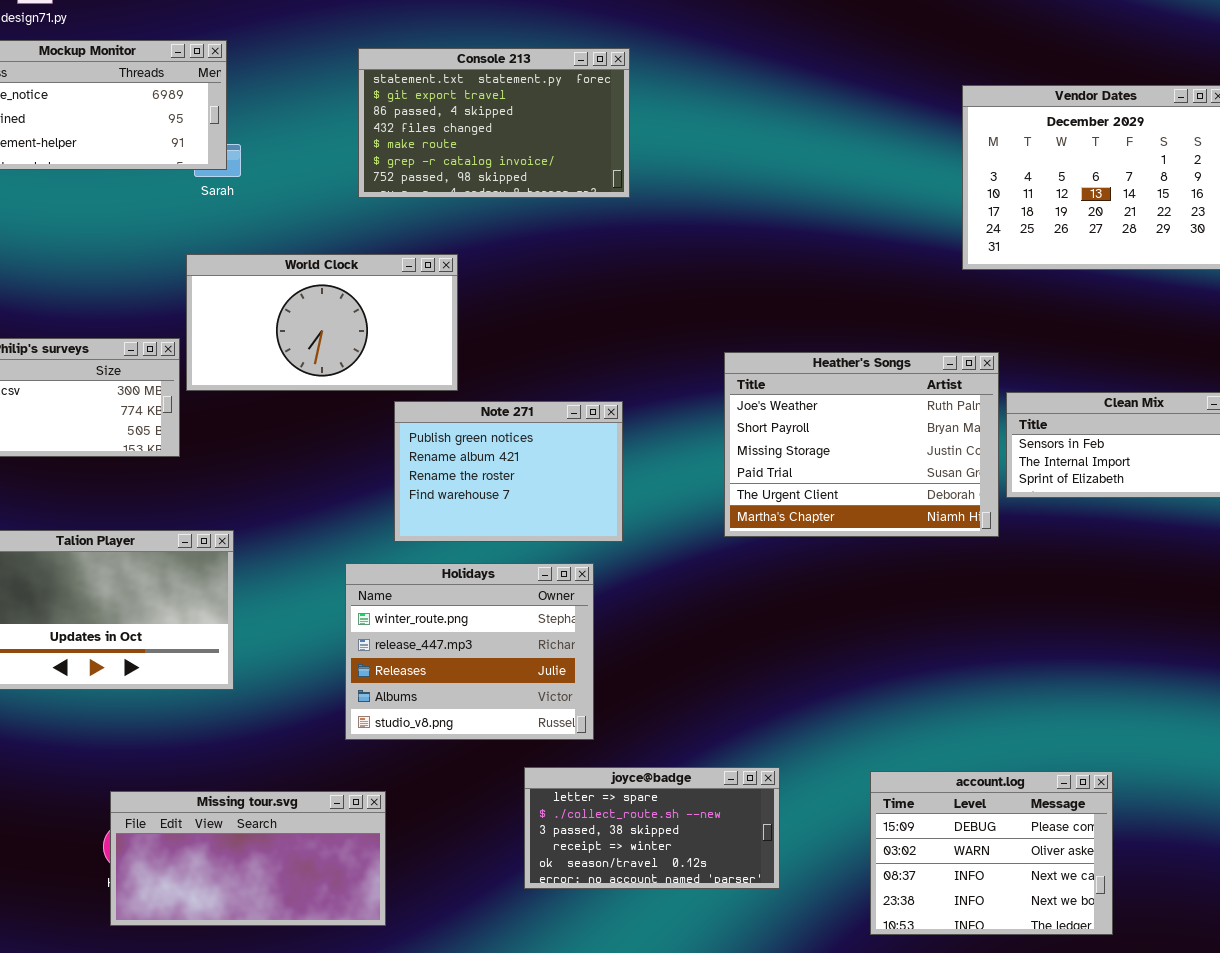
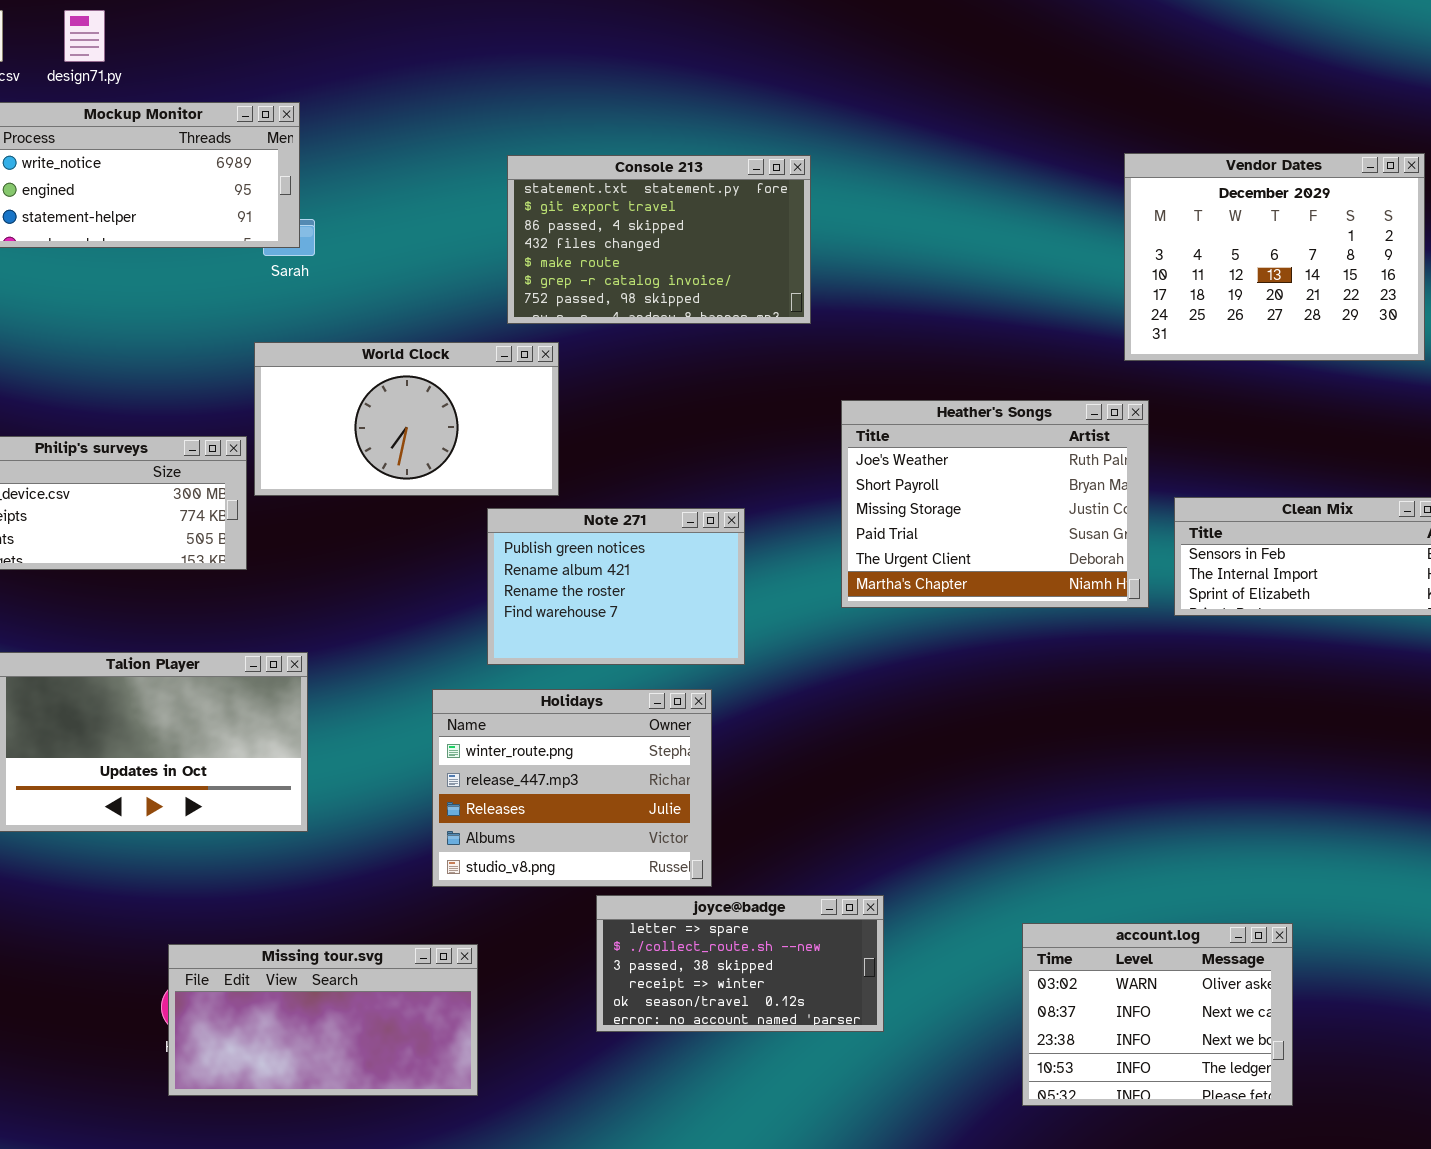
Console 213: [358,48,630,198] -> [507,155,811,324], moved
Heather's Songs: [724,352,999,537] -> [841,400,1149,608], moved
joyce@badge: [524,767,780,889] -> [596,895,884,1032], moved
account.log: [870,771,1113,935] -> [1022,923,1293,1106], scrolled down 1 row

